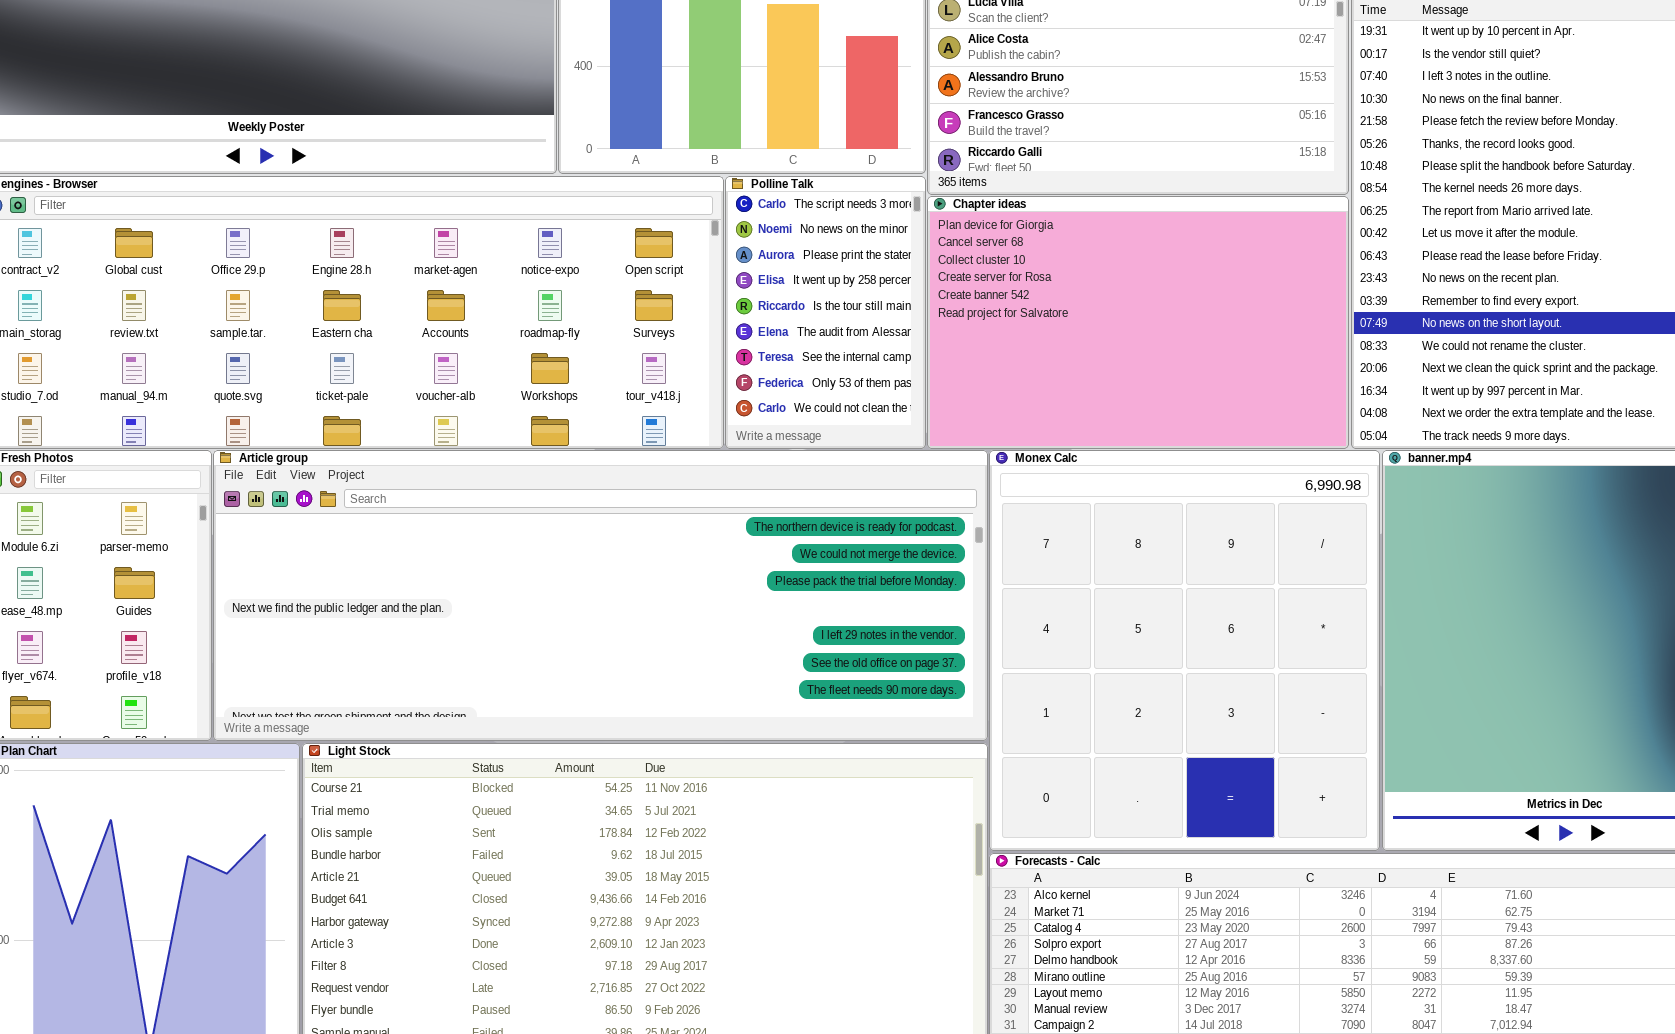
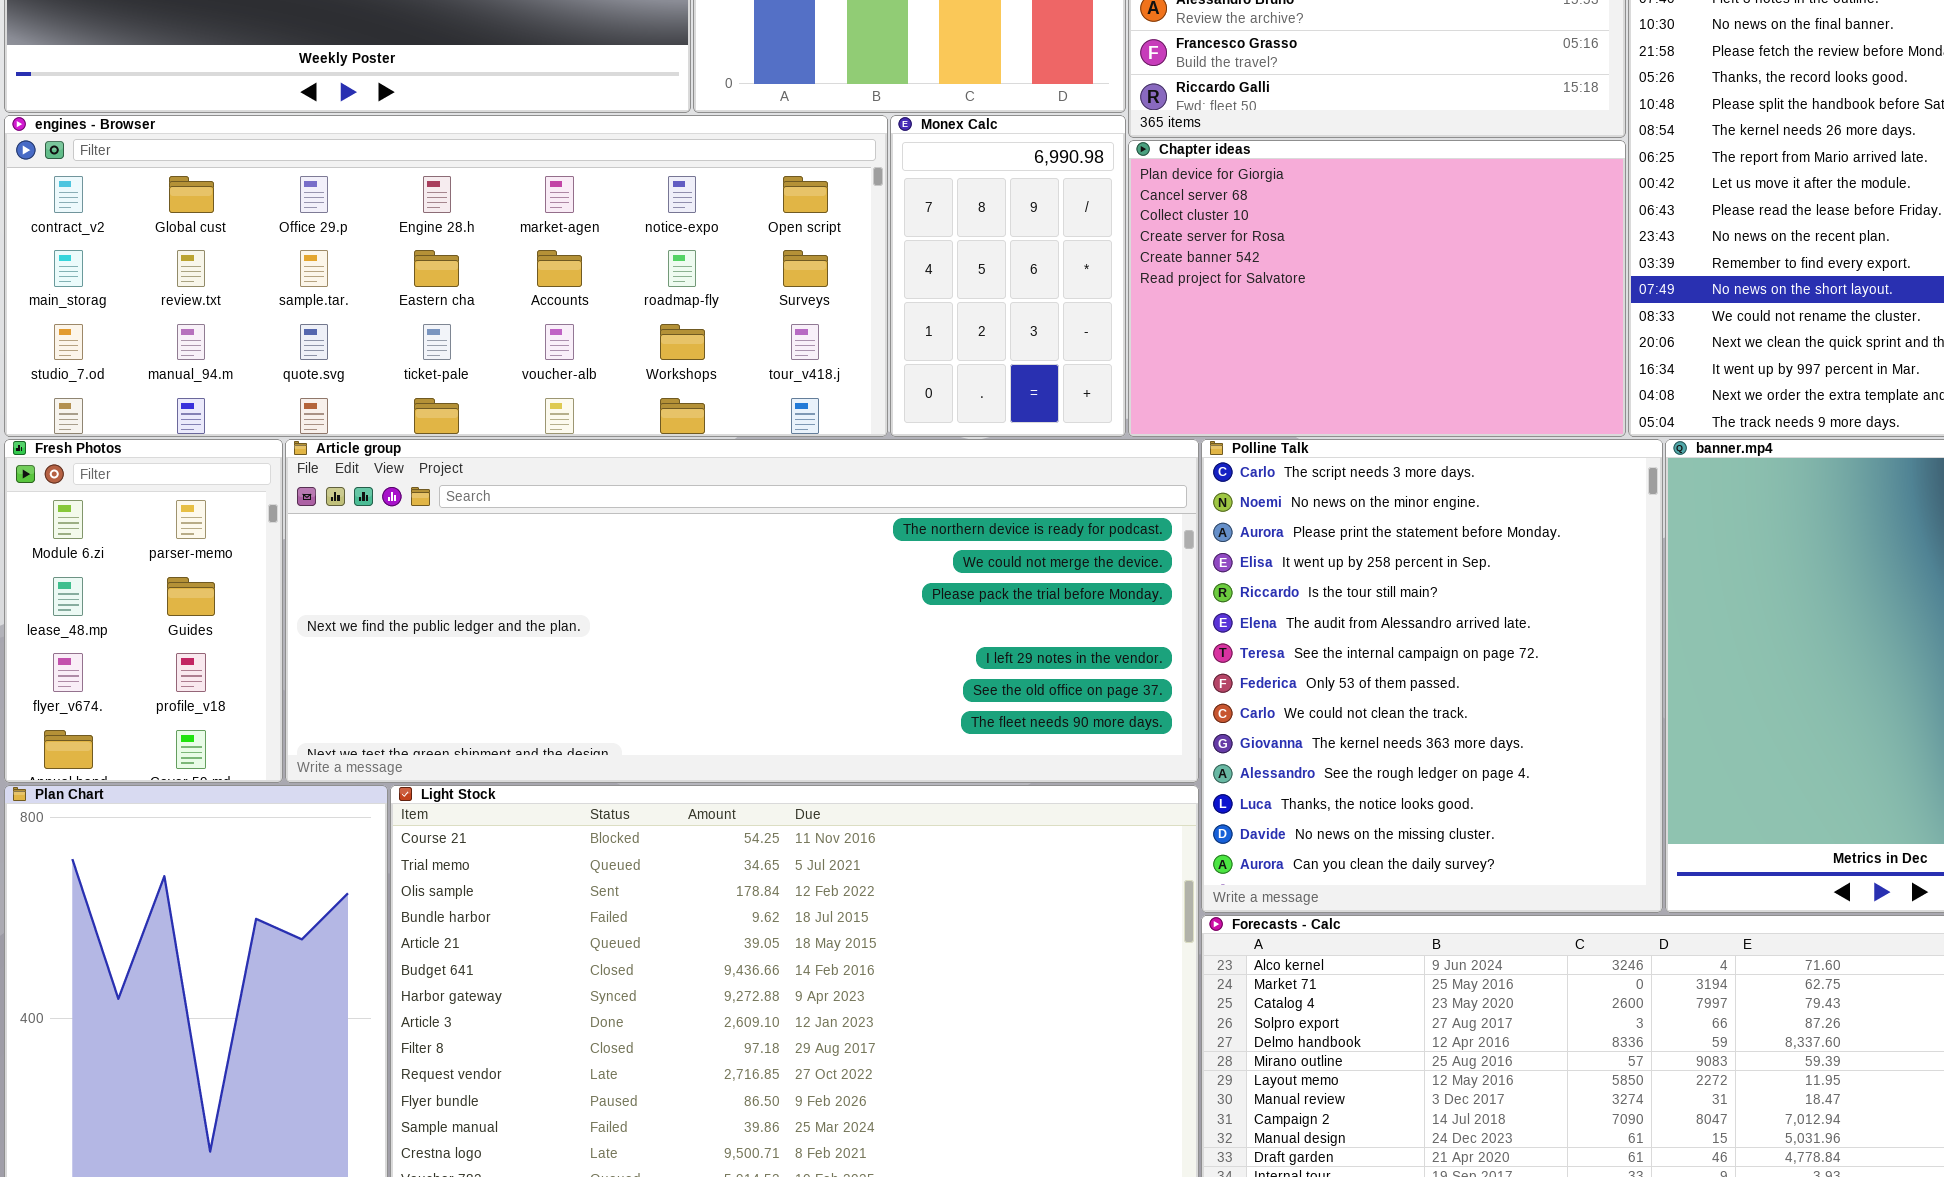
Polline Talk: [725,176,926,449] -> [1201,439,1663,913], moved, resized
Monex Calc: [989,450,1380,851] -> [890,115,1126,437], moved, resized

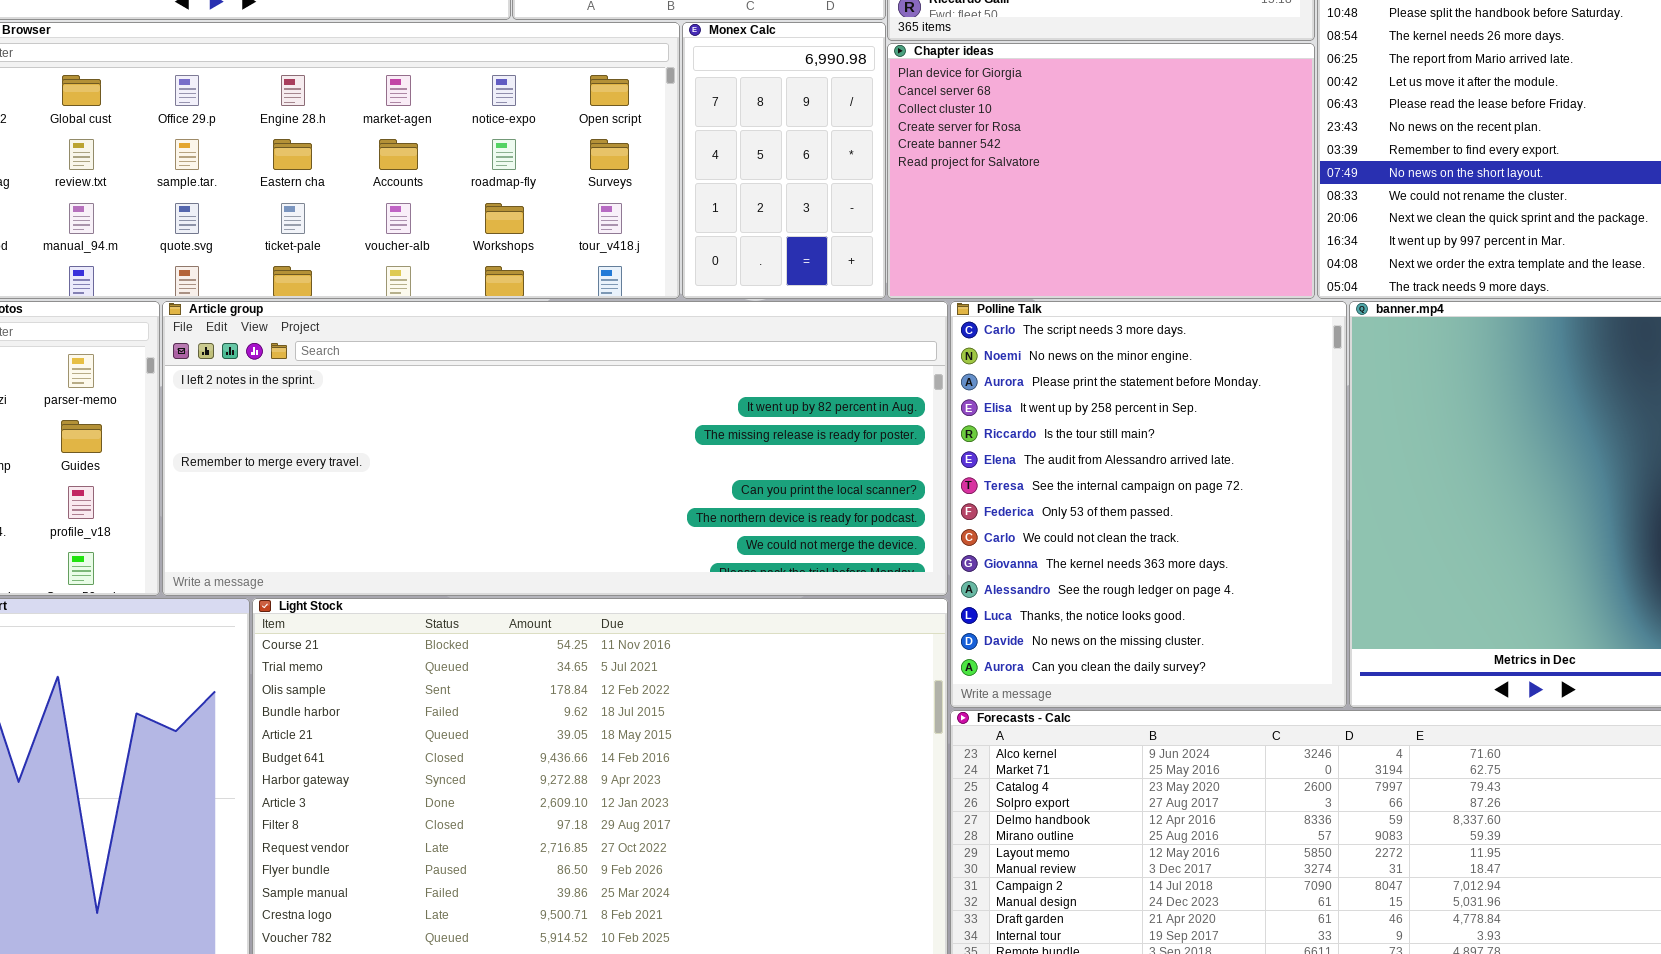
Article group: [285,439,1199,783] -> [162,301,948,596], scrolled up 5 rows

